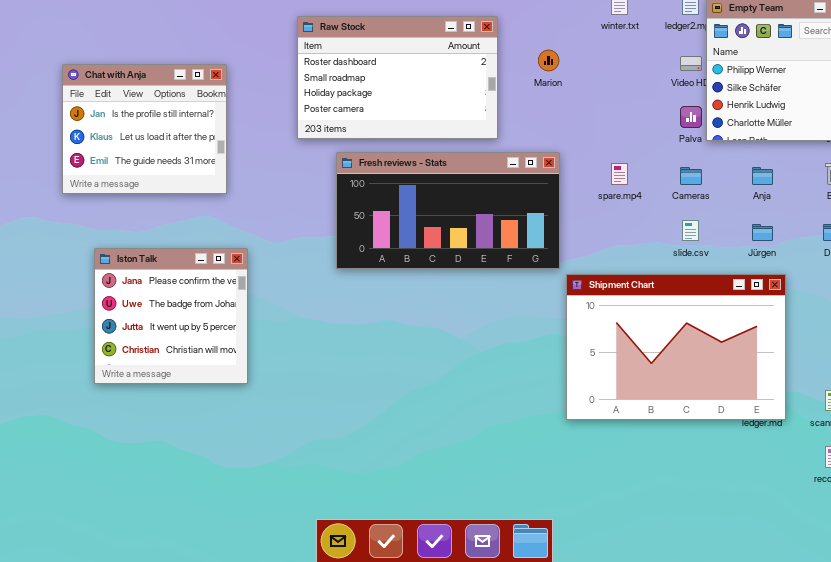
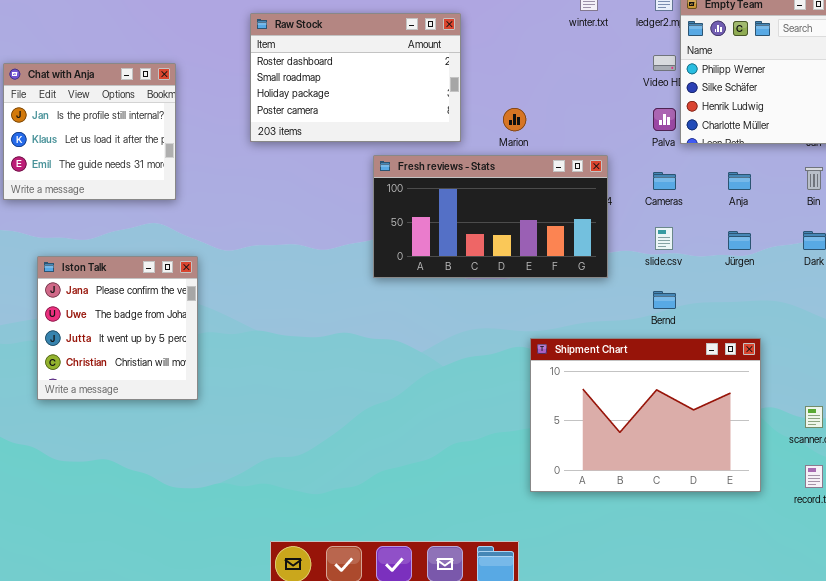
Marion: [538,50,559,71] -> [503,108,526,131], moved
Fresh reviews - Stats: [336,152,560,269] -> [373,155,608,278], moved
Shipment Chart: [566,274,786,420] -> [530,338,761,492], moved

